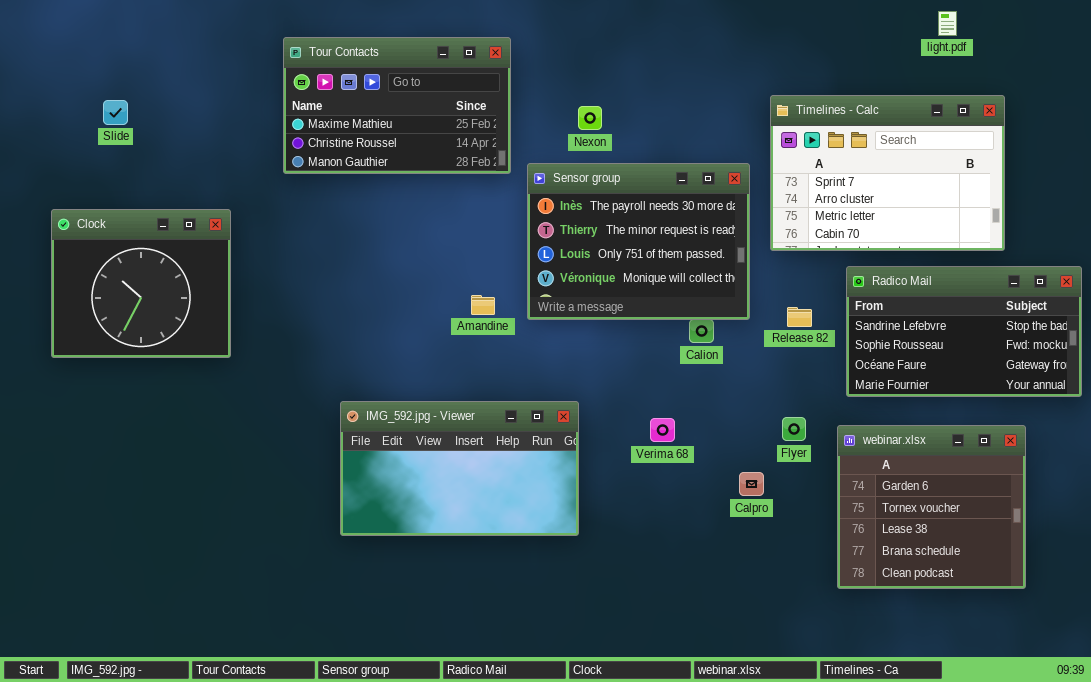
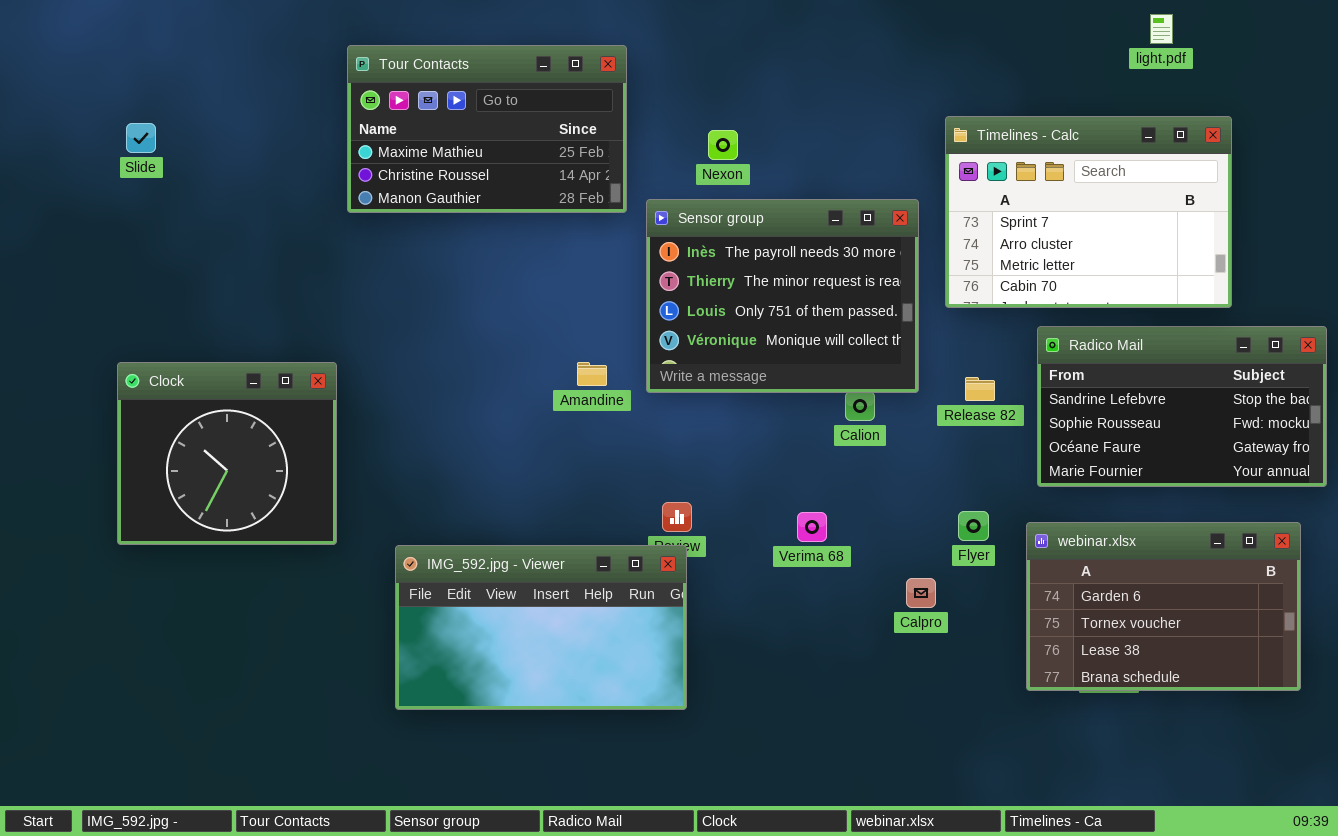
Clock: [51,209,231,358] -> [117,362,337,545], moved
IMG_592.jpg - Viewer: [340,401,579,536] -> [395,545,687,710], moved
webinar.xlsx: [837,425,1026,589] -> [1026,522,1301,691], resized

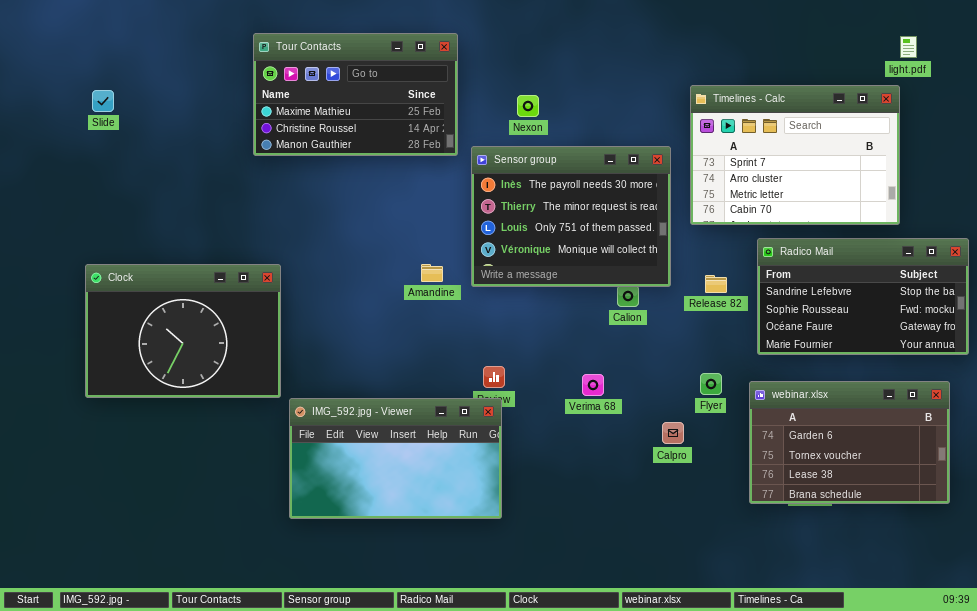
light.pdf: [1150,14,1173,44] -> [900,36,917,58], moved
Clock: [117,362,337,545] -> [85,264,281,398], resized

